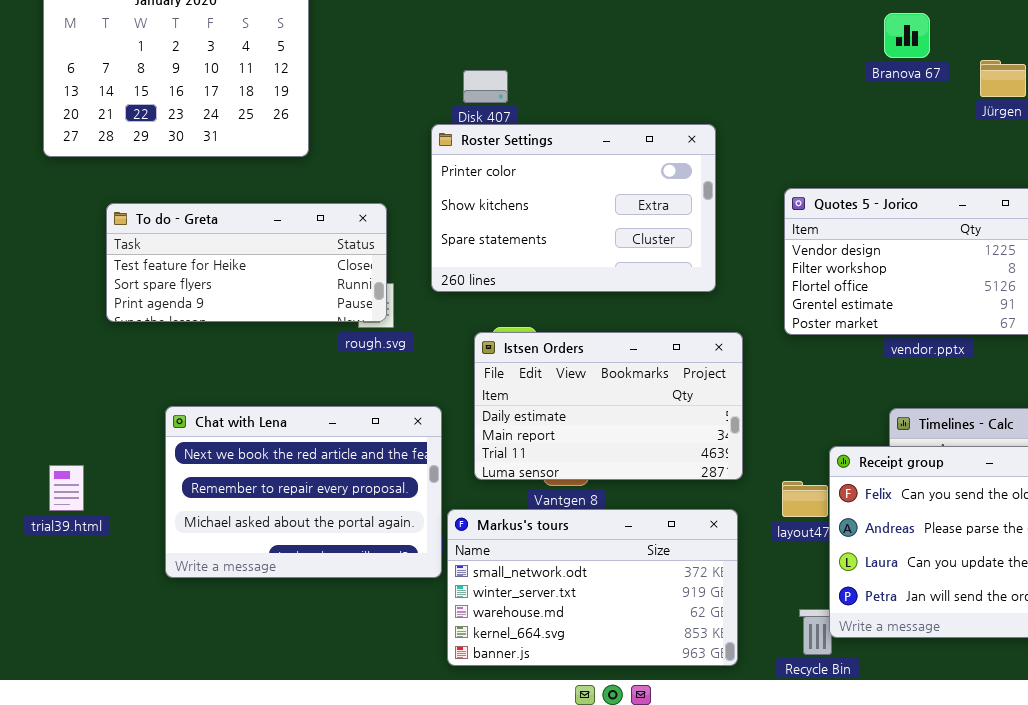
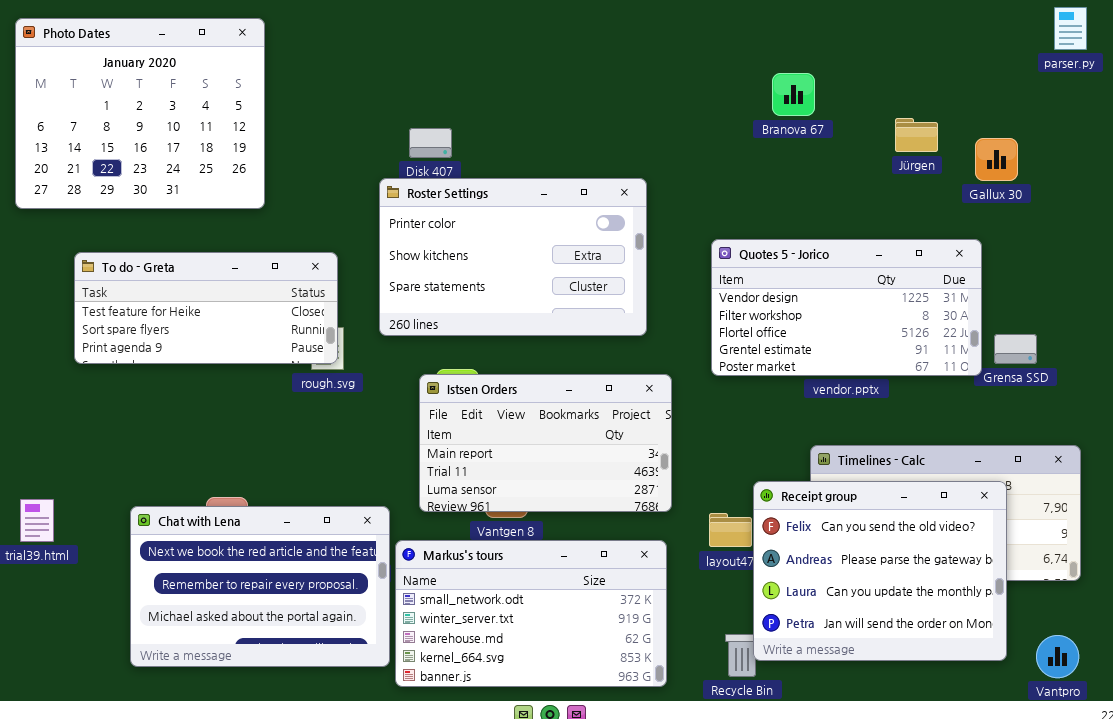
Branova 67: [884,13,930,58] -> [772,73,815,116], moved
Istsen Orders: [474,332,743,480] -> [419,374,672,512], scrolled down 1 row
Chat with Lena: [165,406,442,578] -> [130,506,390,667], moved

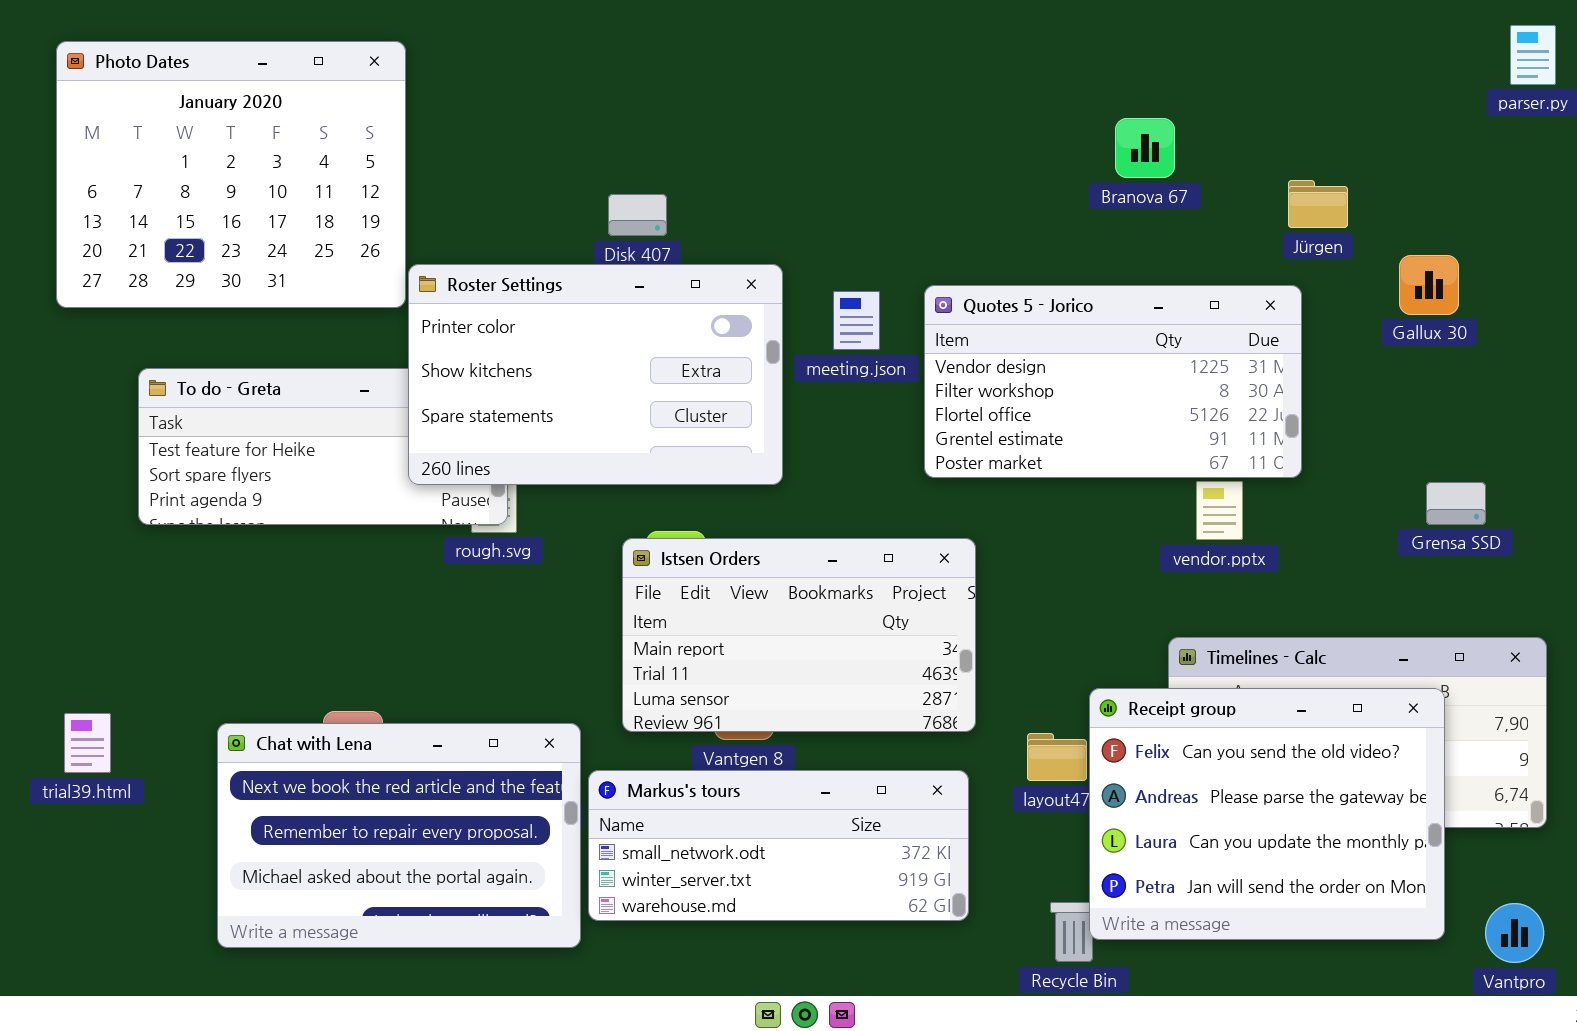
Gallux 30: [975,138,1018,181] -> [1399,255,1459,315], moved
Roster Settings: [379,178,647,336] -> [408,264,783,485], moved
Quotes 5 - Jorico: [711,239,982,376] -> [924,285,1302,478], moved
Markus's tours: [395,540,667,687] -> [588,770,969,921], resized

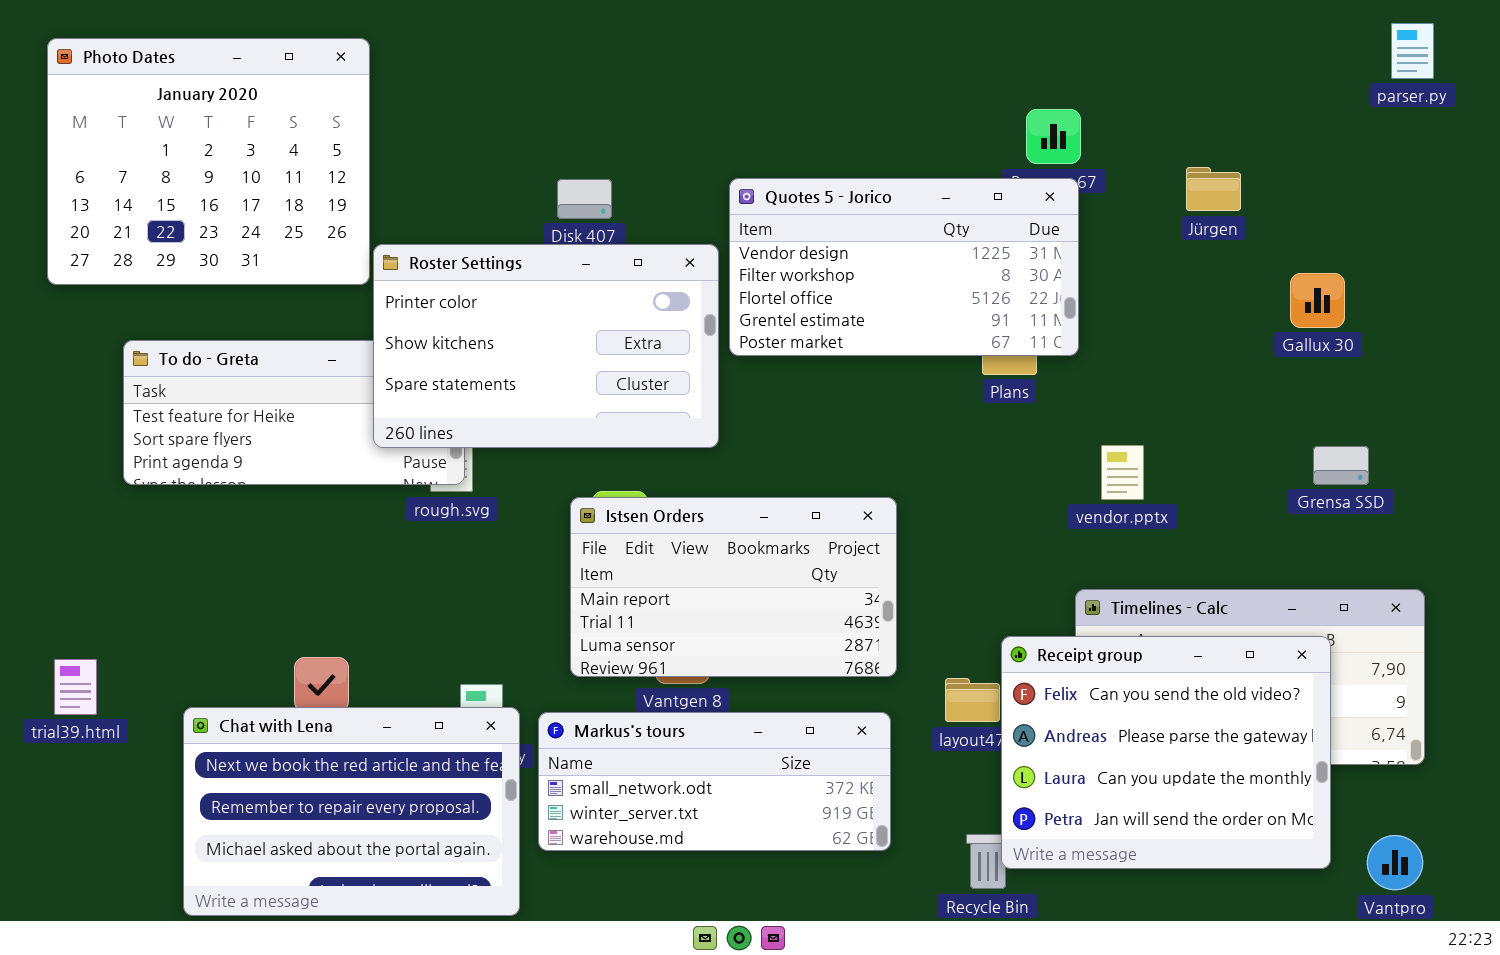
Gallux 30: [1399,255,1459,315] -> [1290,273,1345,328], moved
Quotes 5 - Jorico: [924,285,1302,478] -> [729,178,1079,356], moved
Chat with Lena: [217,723,581,948] -> [183,707,520,916], moved

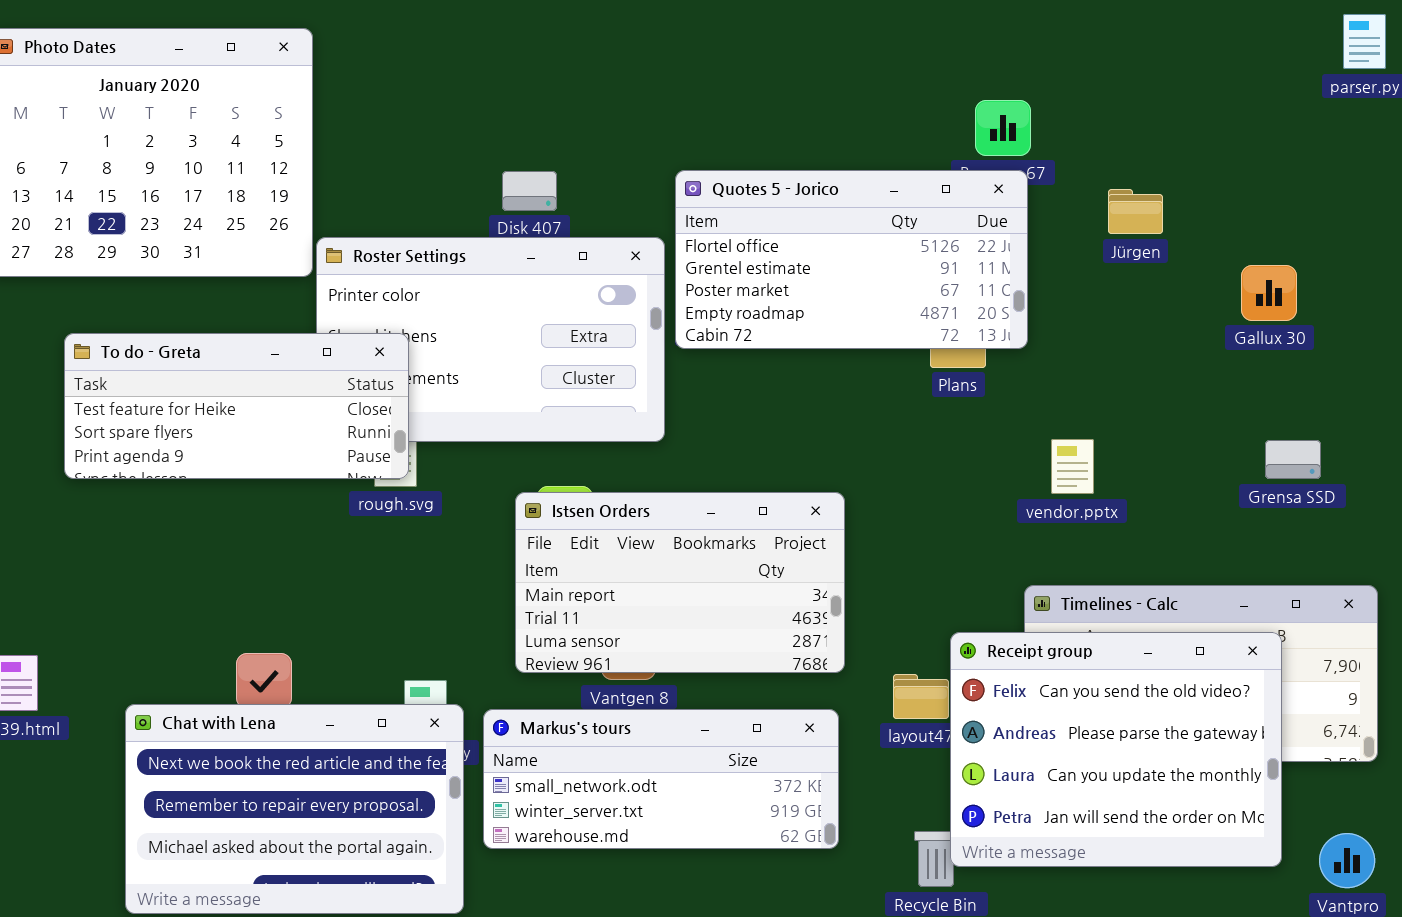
Jürgen: [1186,167,1241,211] -> [1108,189,1163,234], moved
Quotes 5 - Jorico: [729,178,1079,356] -> [675,170,1028,349], scrolled down 2 rows
To do - Greta: [123,340,465,485] -> [64,333,409,479], raised

